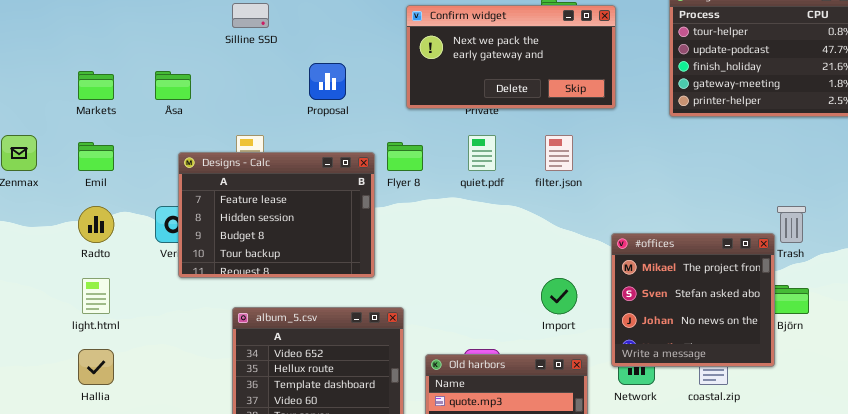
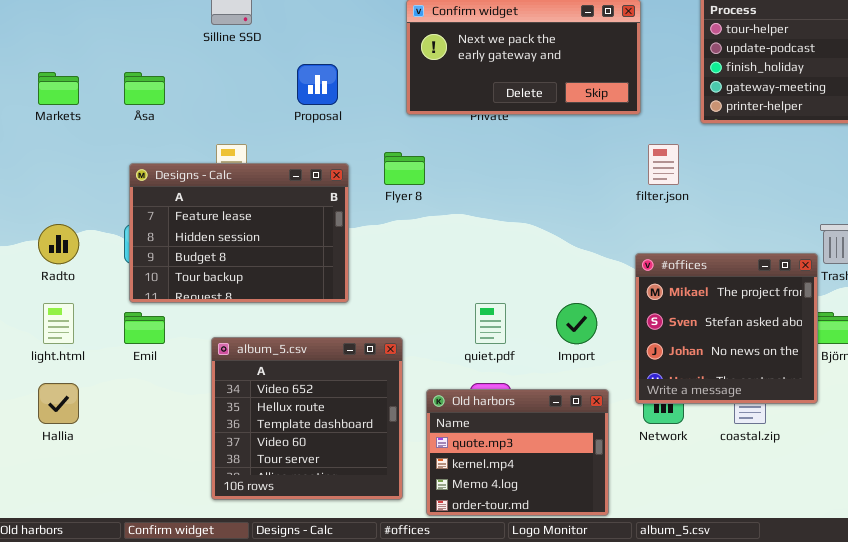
quiet.pdf: [468,135,496,171] -> [475,303,506,344], moved
filter.json: [545,135,573,171] -> [648,144,679,185], moved
Emil: [78,142,114,171] -> [124,312,165,344], moved
Designs - Calc: [178,152,375,278] -> [129,163,349,303], moved

